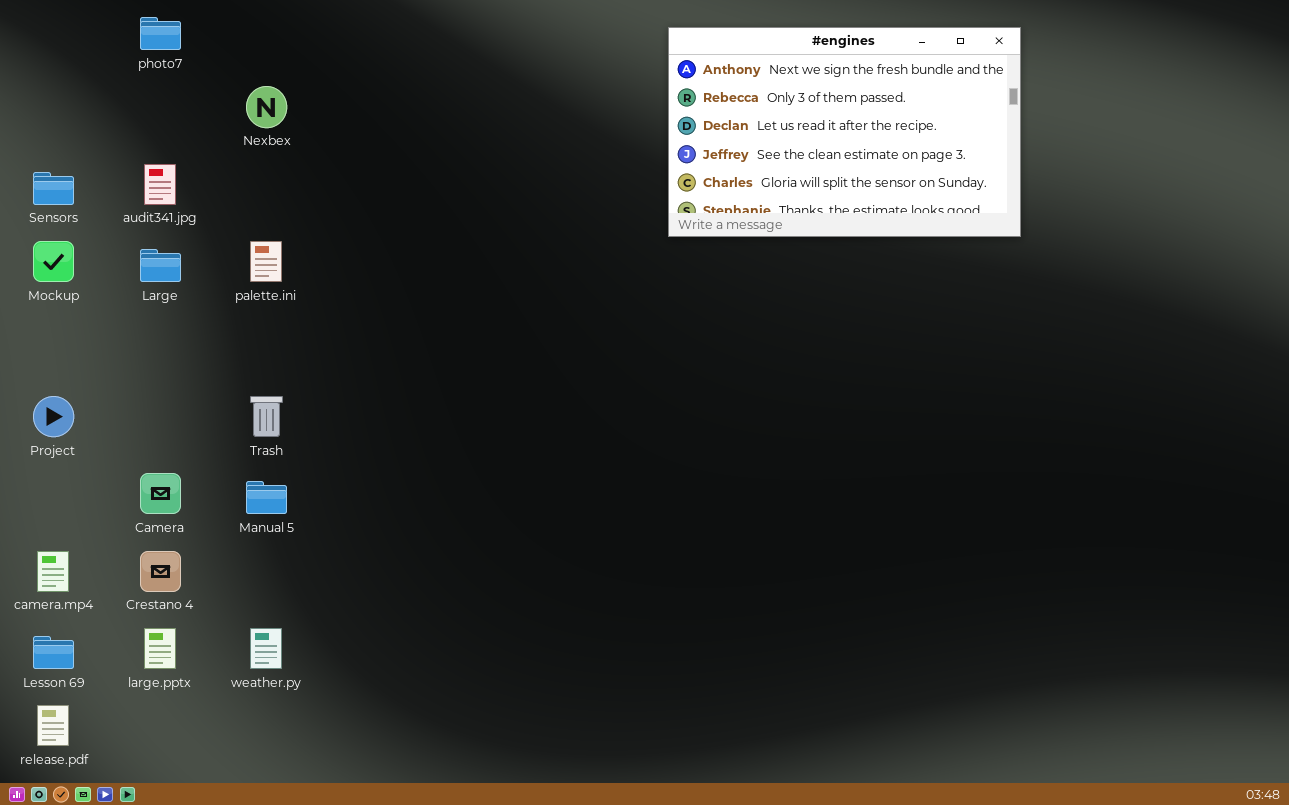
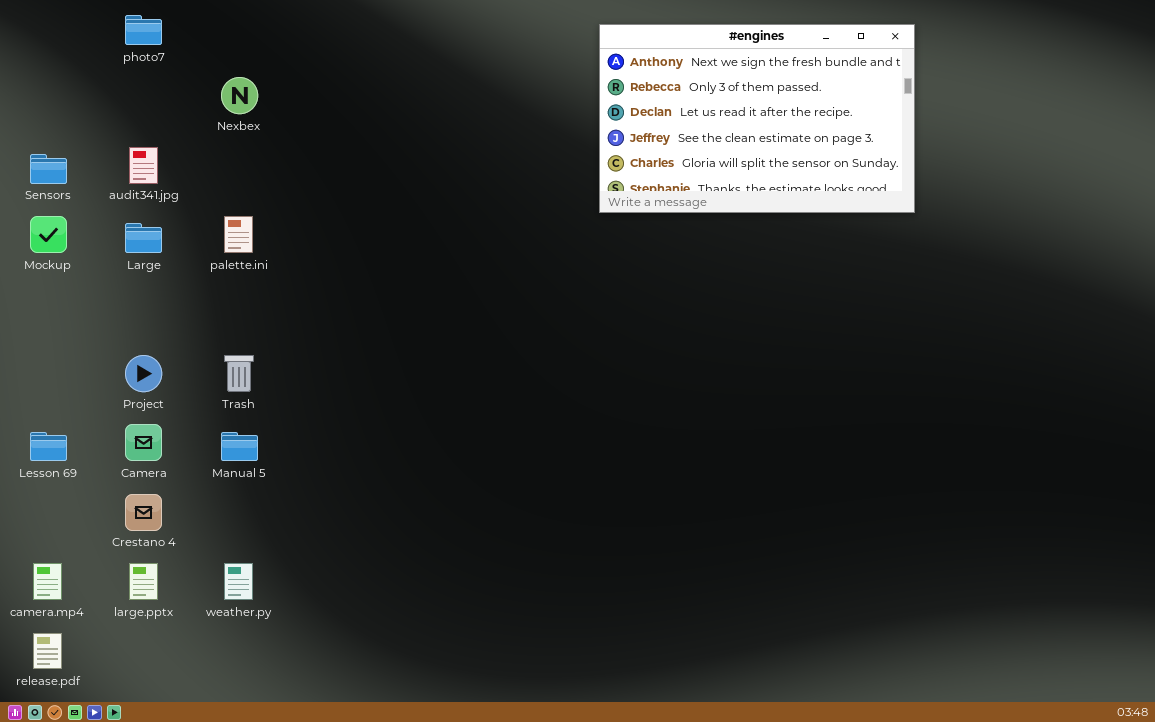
Project: [33,396,74,437] -> [125,355,162,392], moved
camera.mp4: [37,551,69,592] -> [33,563,62,600], moved
Lesson 69: [33,636,74,669] -> [30,432,67,461], moved

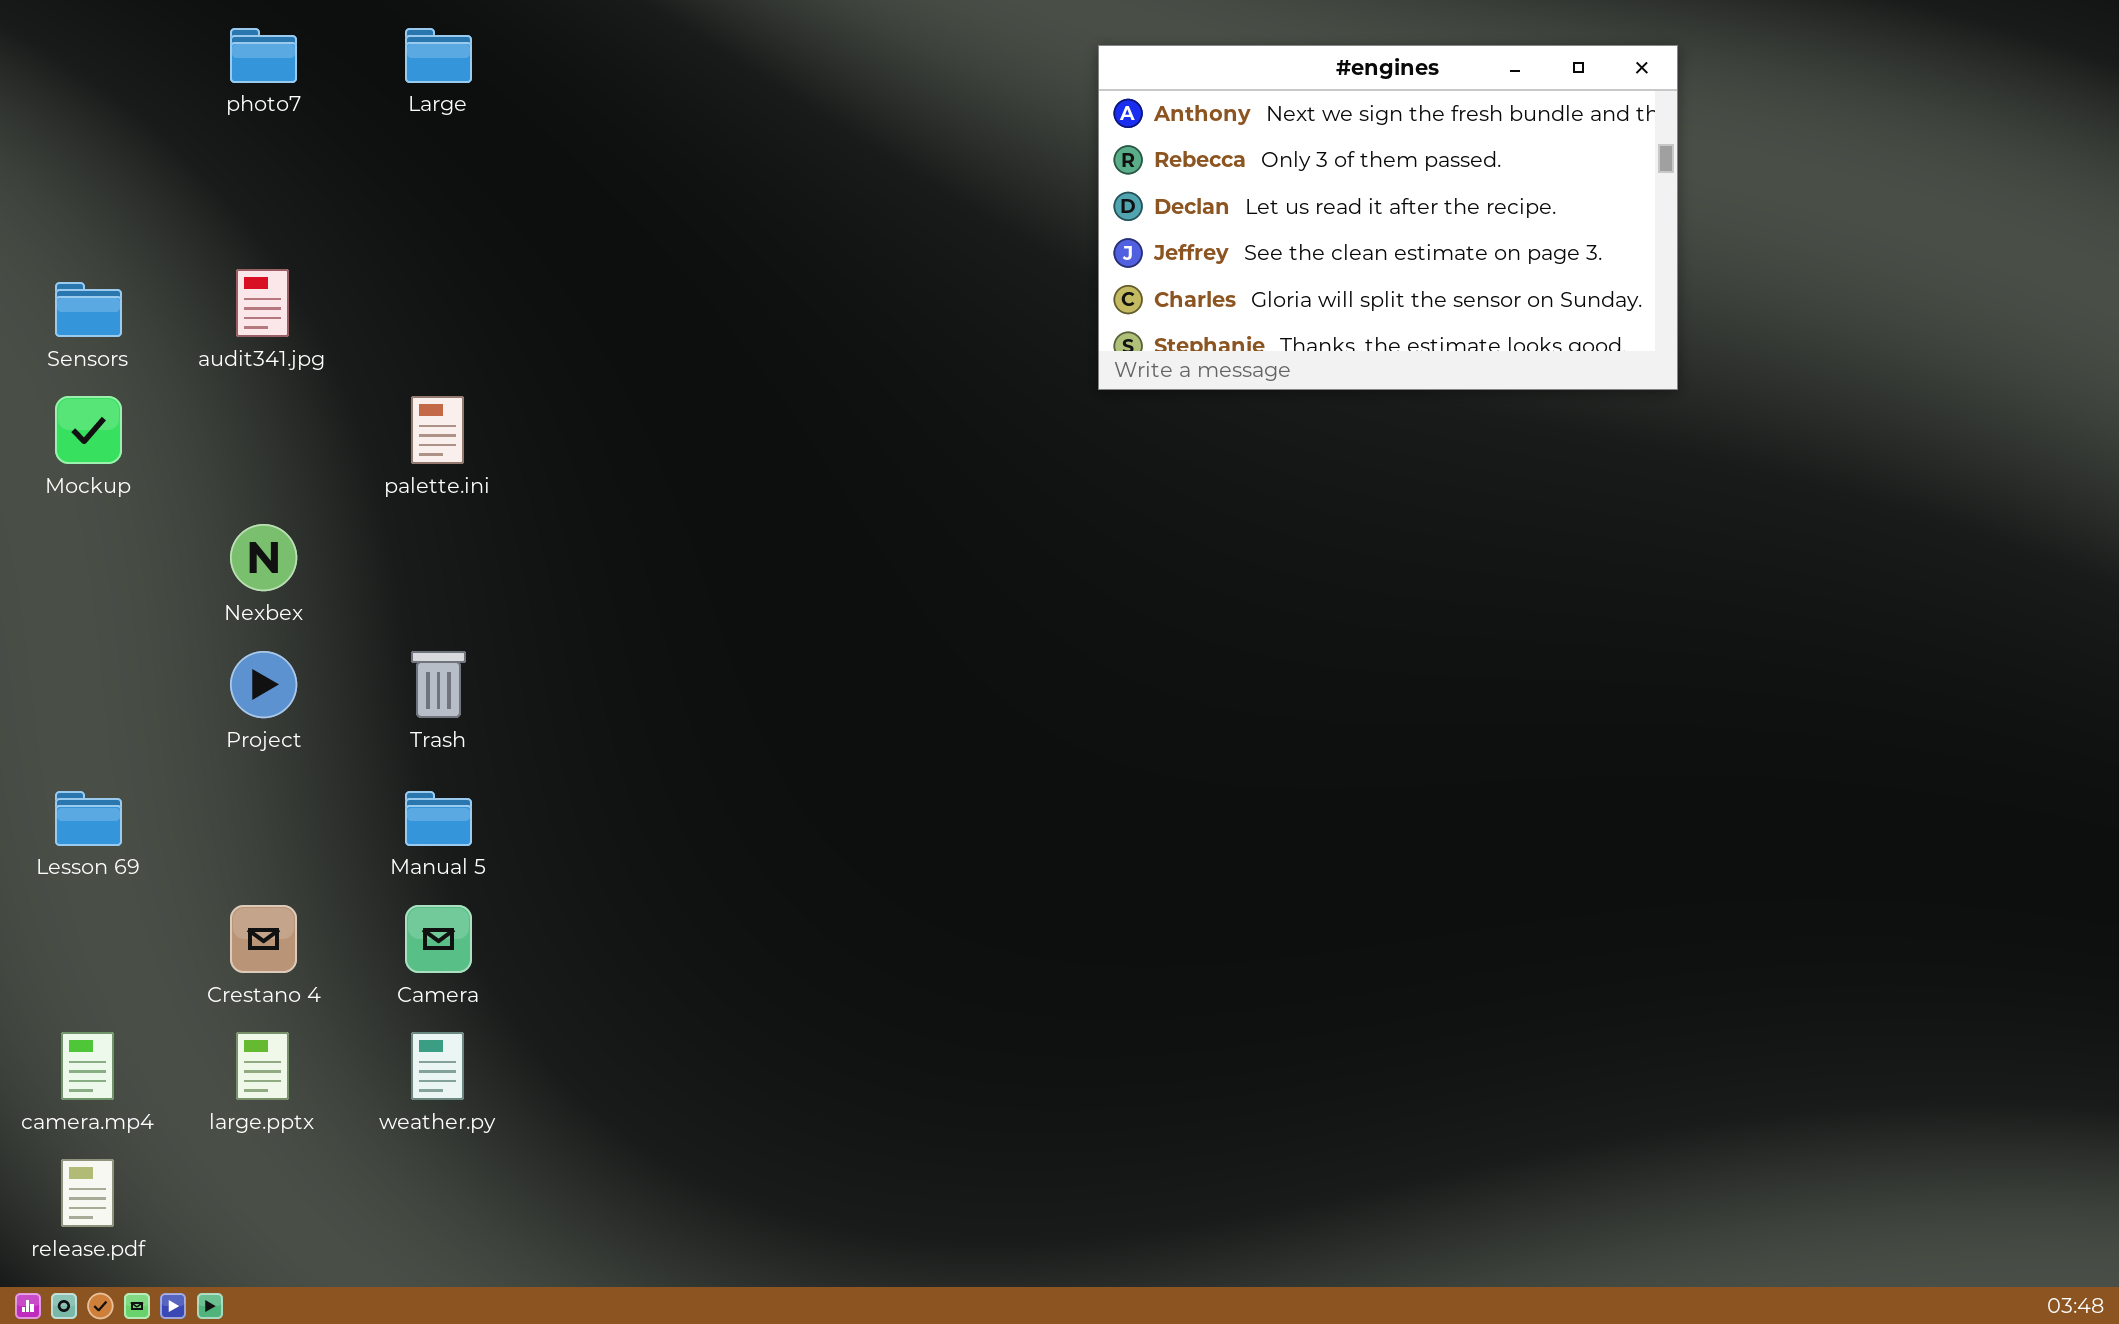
Nexbex: [221,77,258,114] -> [230,524,297,591], moved
Large: [125,223,162,253] -> [405,28,472,83], moved
Camera: [125,424,162,461] -> [405,905,472,973], moved

